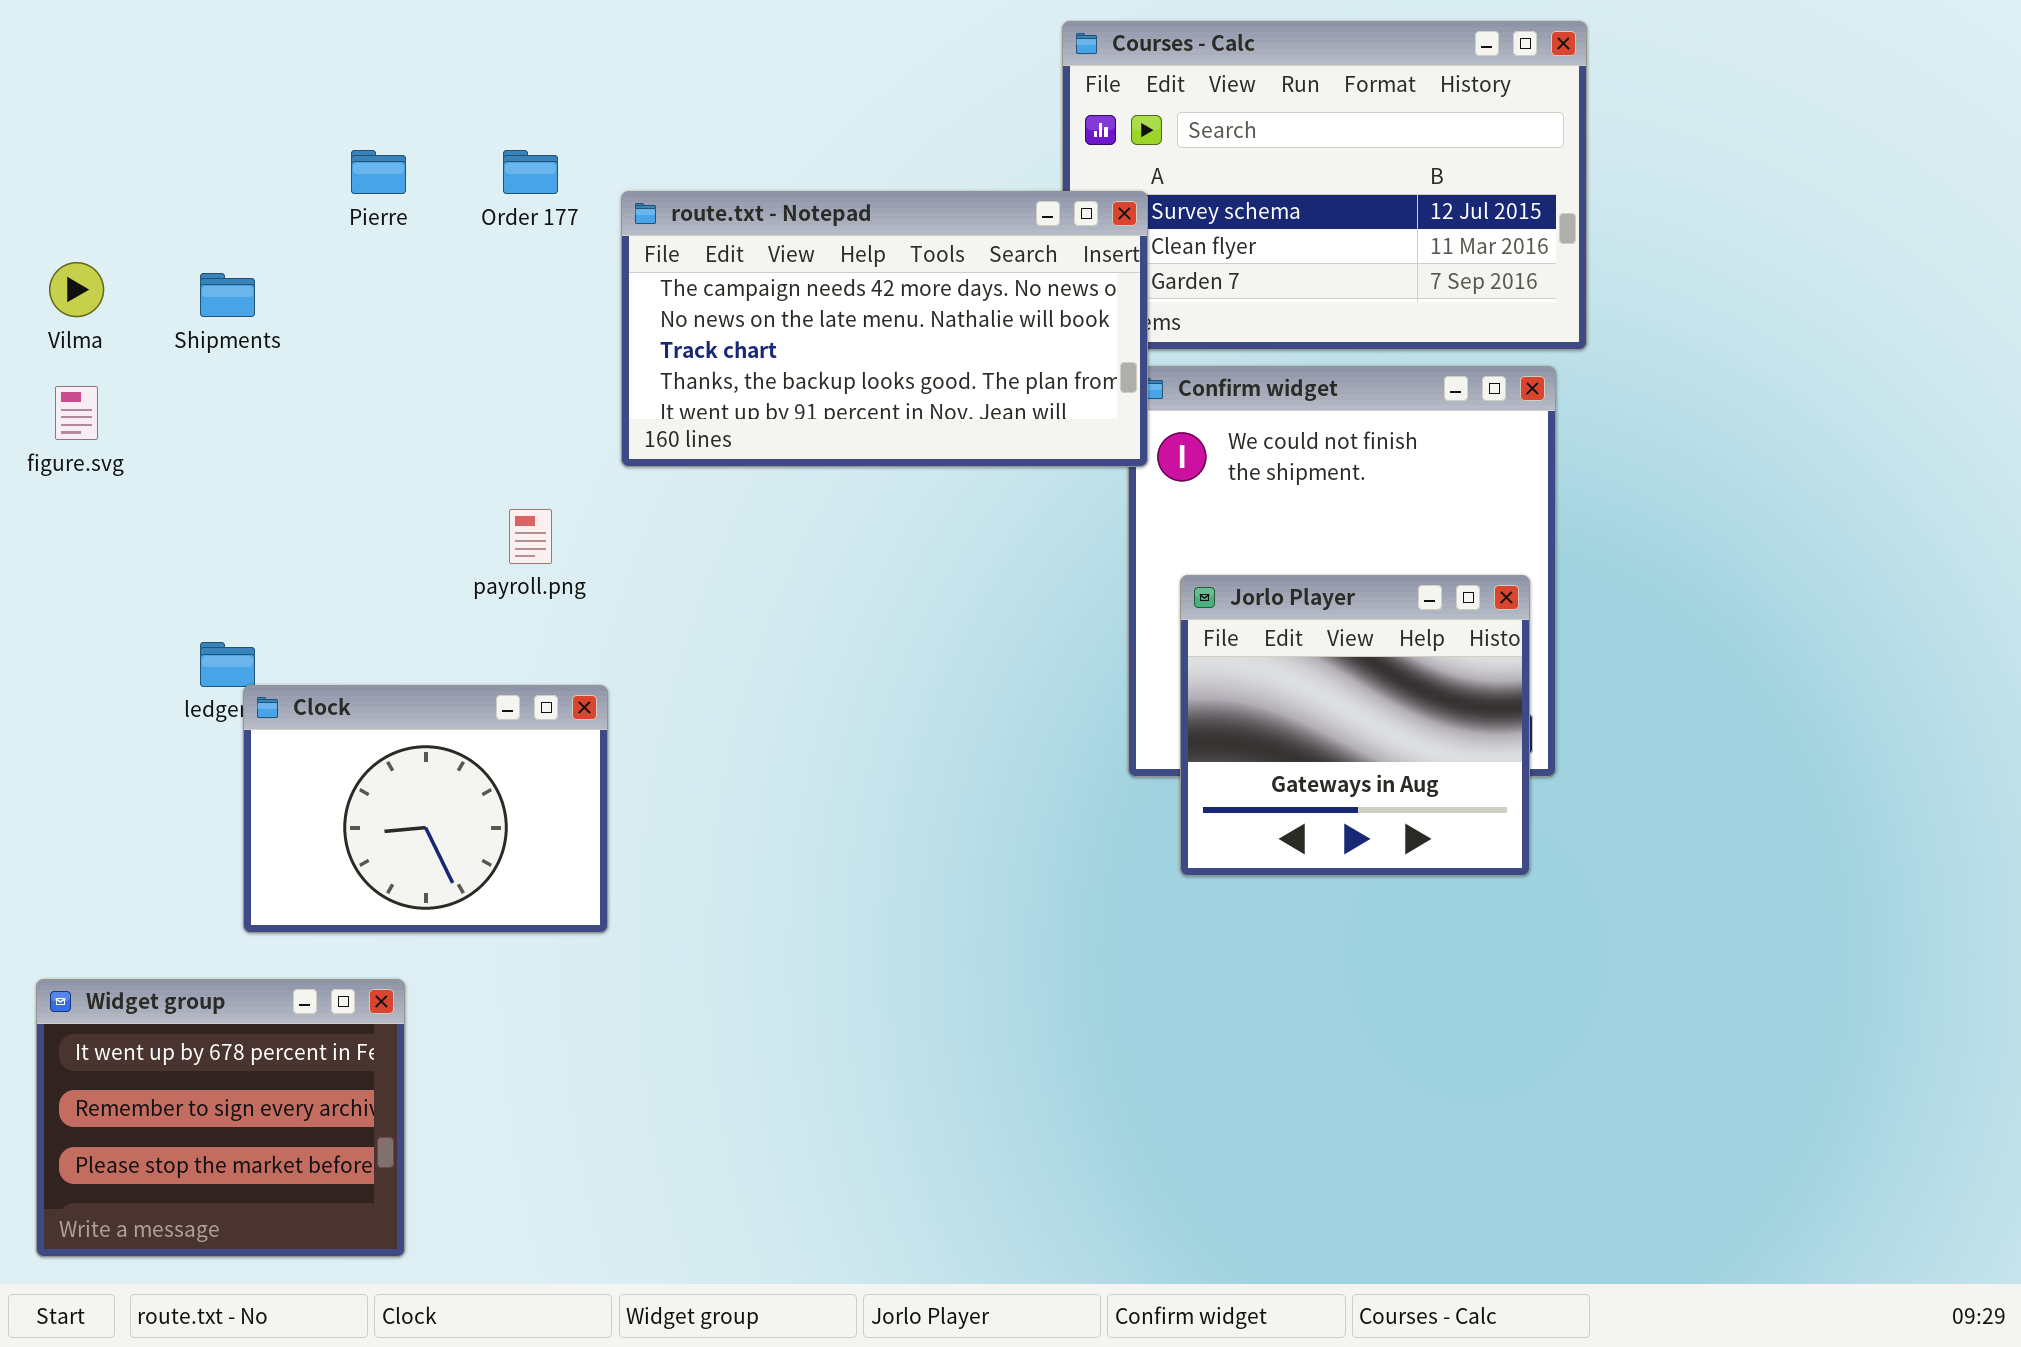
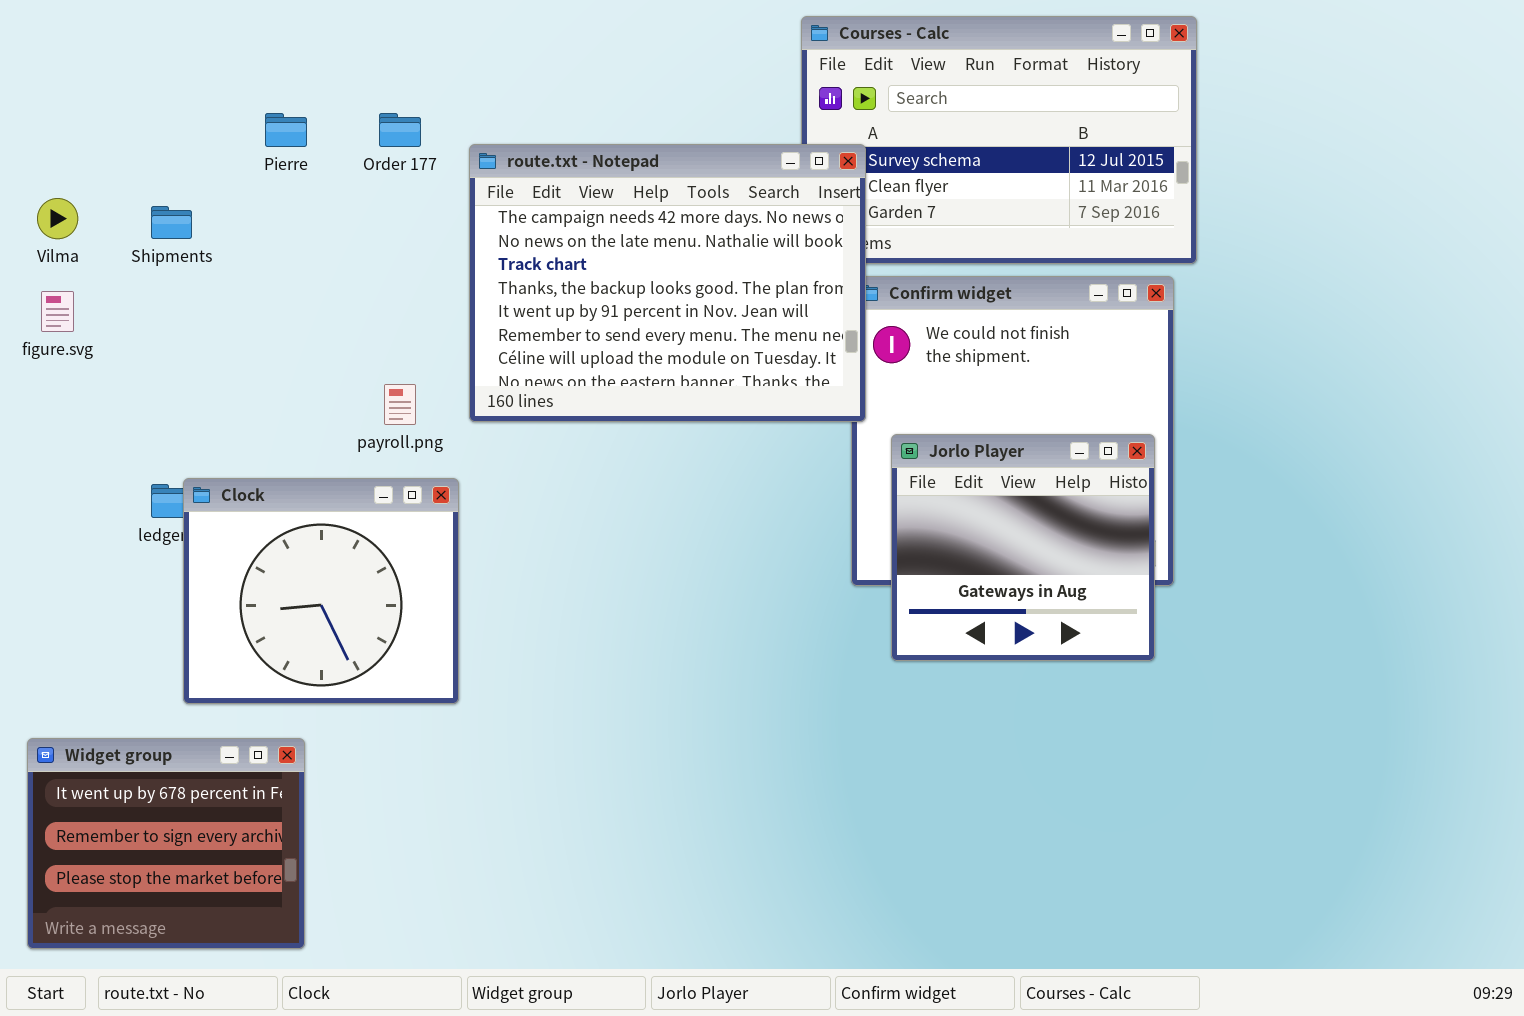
route.txt - Notepad: [621,191,1148,467] -> [469,144,866,422], resized
Clock: [243,685,608,933] -> [183,478,459,704], resized

